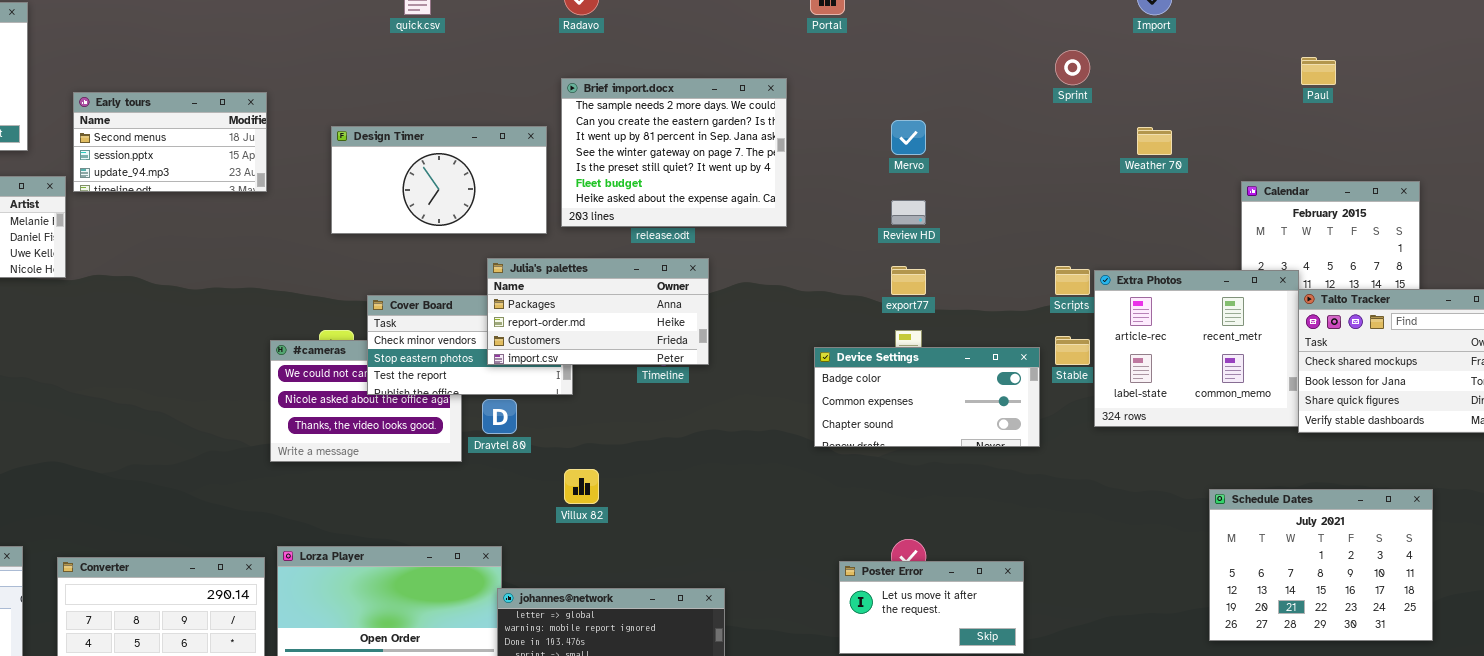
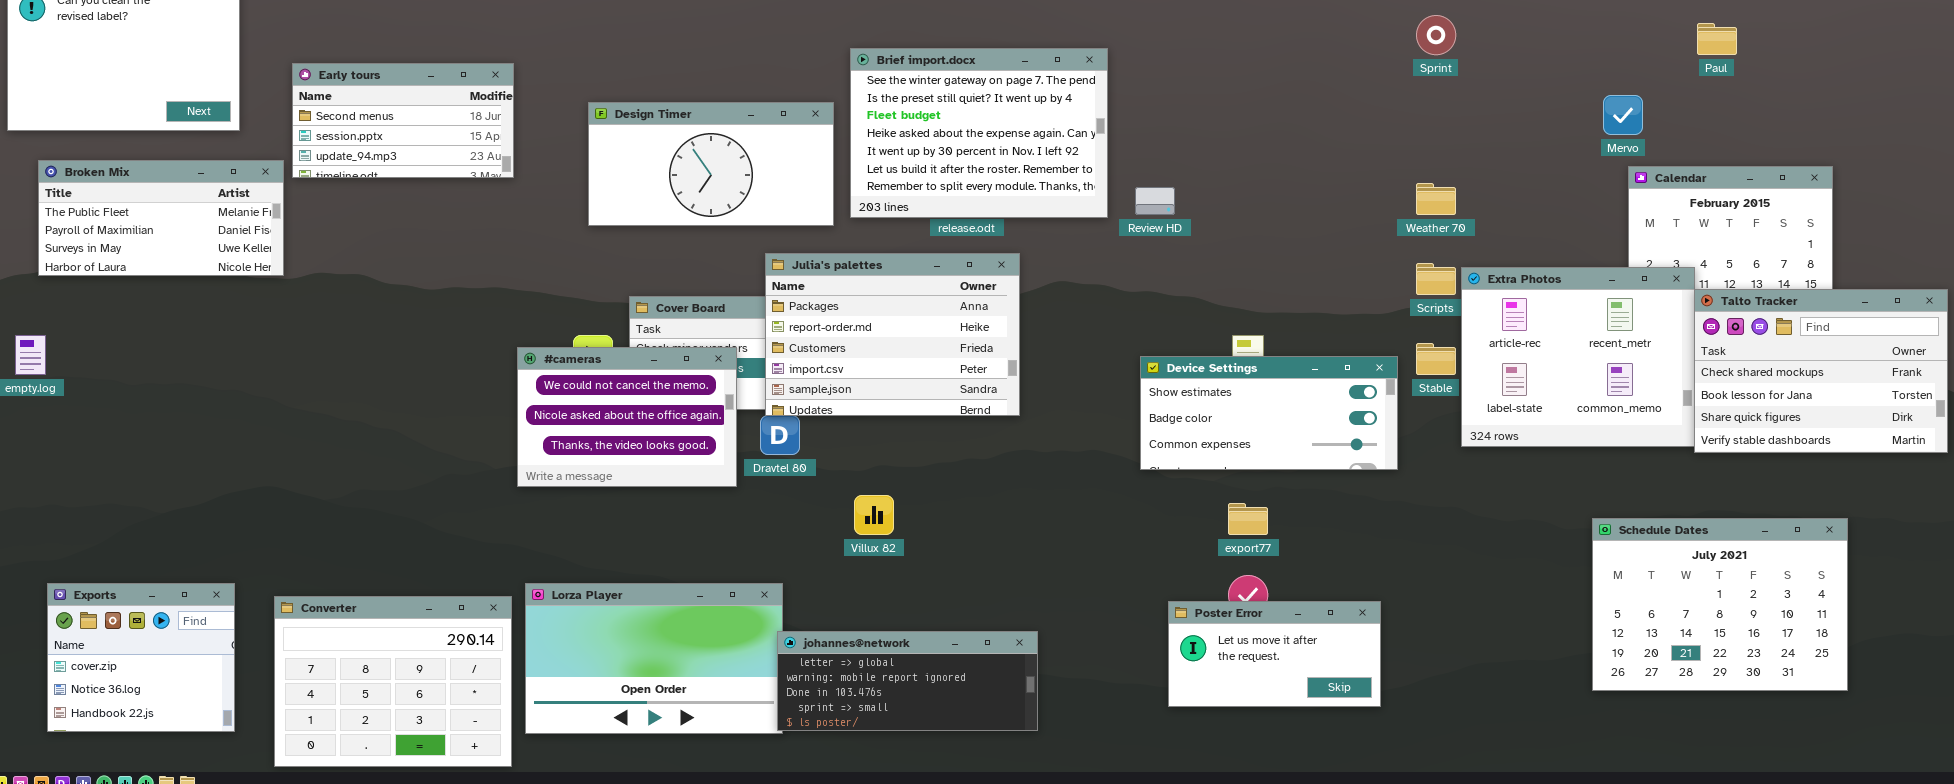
Brief import.docx: [561,78,787,227] -> [850,48,1108,218], scrolled down 3 rows
Mervo: [891,120,926,155] -> [1603,95,1643,135], moved
Weather 70: [1137,127,1172,155] -> [1416,183,1456,215], moved
Review HD: [891,200,926,225] -> [1135,187,1175,215], moved
Julia's palettes: [487,258,709,365] -> [765,253,1020,416], resized
export77: [891,266,926,295] -> [1228,503,1268,535], moved
#cameras: [270,340,462,462] -> [517,347,737,487], raised
Device Settings: [814,347,1040,447] -> [1140,356,1398,470], scrolled up 1 row

